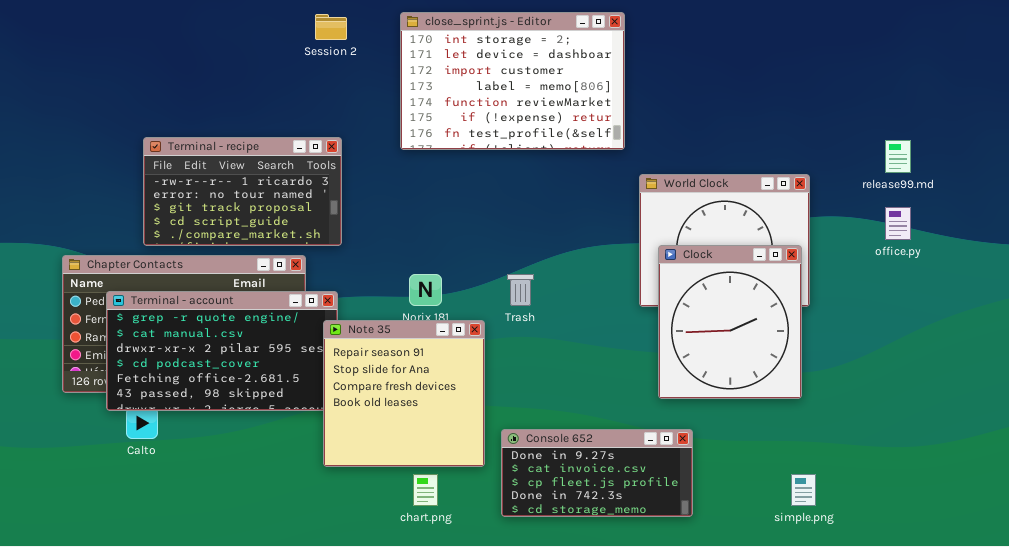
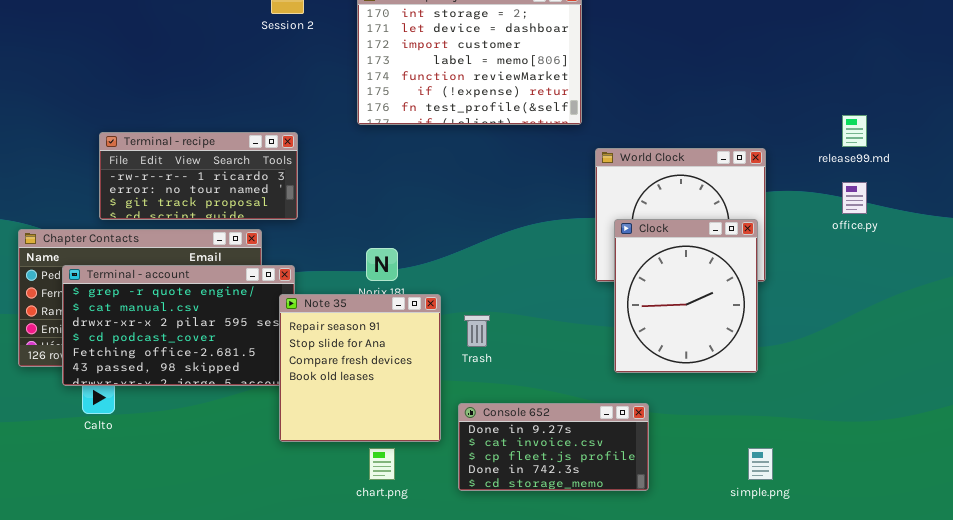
Terminal - recipe: [143,137,342,246] -> [99,132,298,220], resized
Trash: [507,274,534,306] -> [464,315,490,347], moved

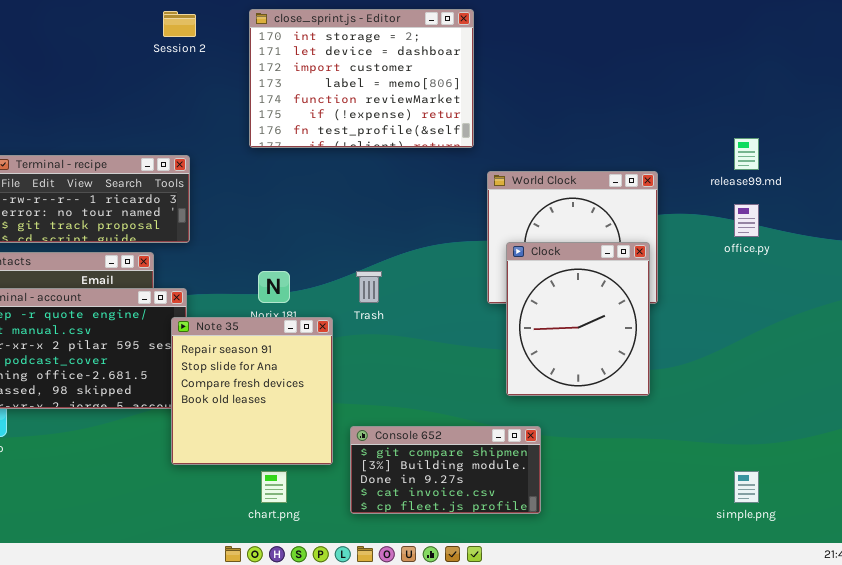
Trash: [464,315,490,347] -> [356,271,382,303], moved
Console 652: [458,403,649,491] -> [350,426,541,514], scrolled up 2 rows
simple.png: [748,448,773,480] -> [734,471,759,503], moved

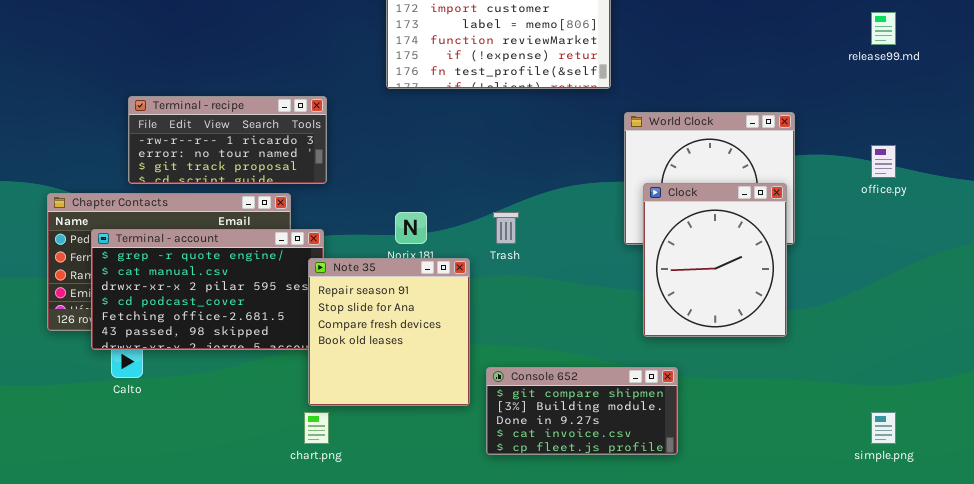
release99.md: [734,138,759,170] -> [871,12,896,45], moved
chart.png: [261,471,287,503] -> [304,412,329,444], moved

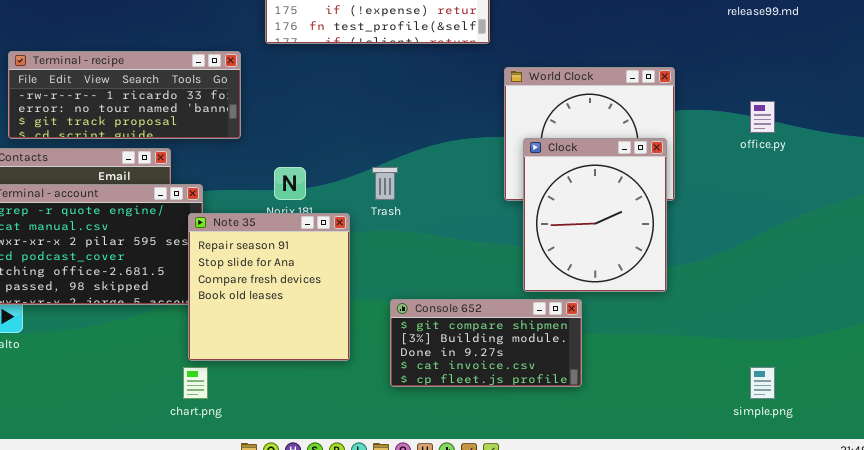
Terminal - recipe: [128,96,327,184] -> [8,51,241,139], resized
Console 652: [486,367,678,455] -> [390,299,582,387], moved

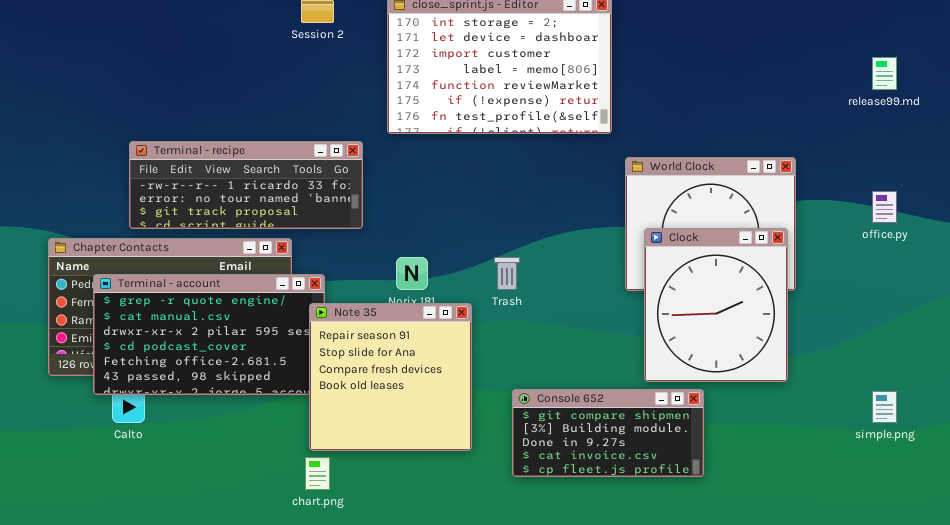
simple.png: [750,367,775,399] -> [872,391,897,423], moved

